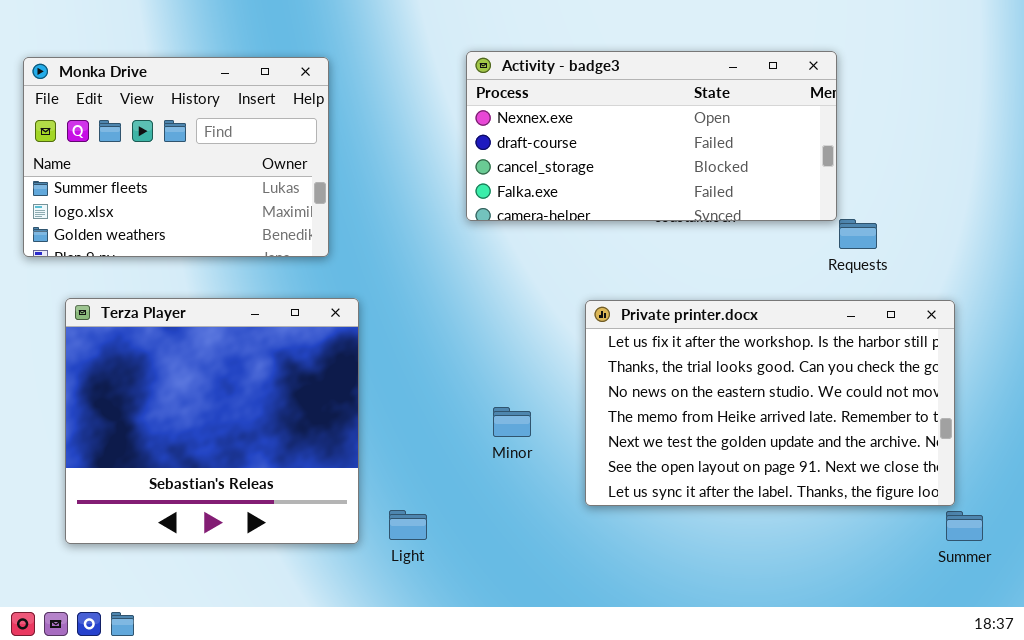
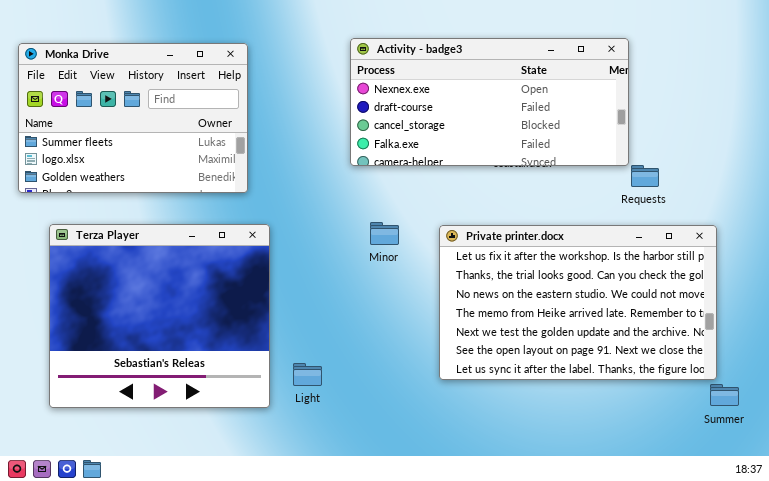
Minor: [493,407,531,437] -> [370,222,399,245], moved
Light: [389,510,427,540] -> [293,363,322,386], moved

